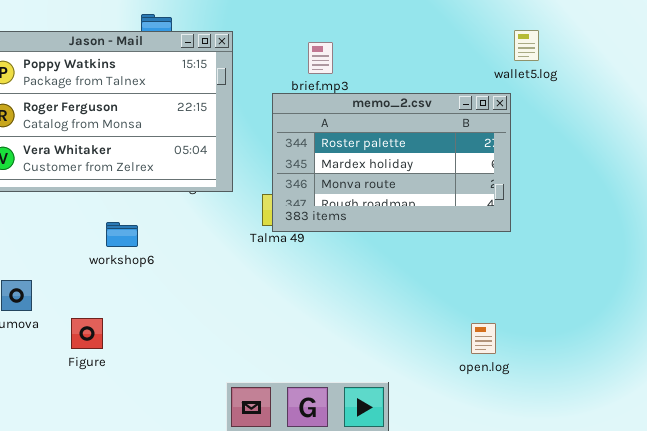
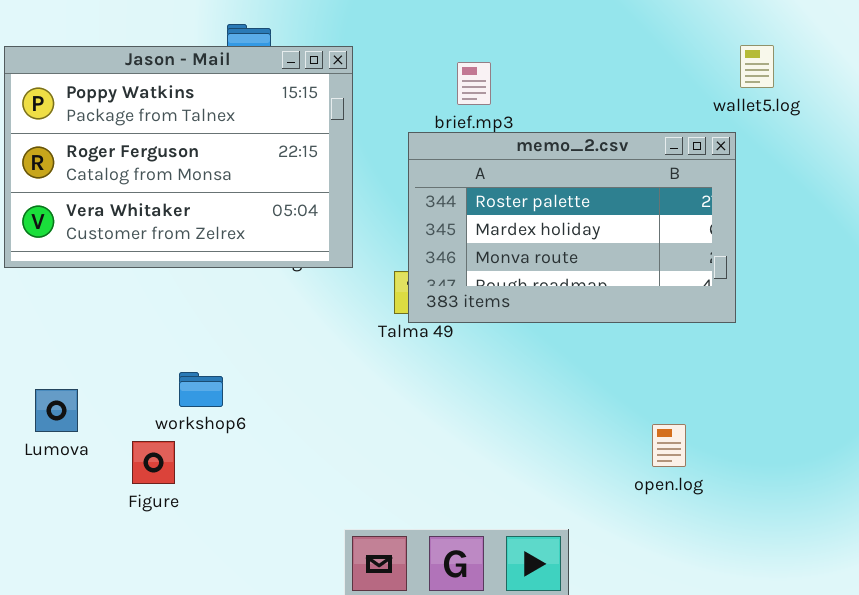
workshop6: [106,222,138,247] -> [179,372,223,407], moved
open.log: [471,323,496,354] -> [652,424,686,467], moved

